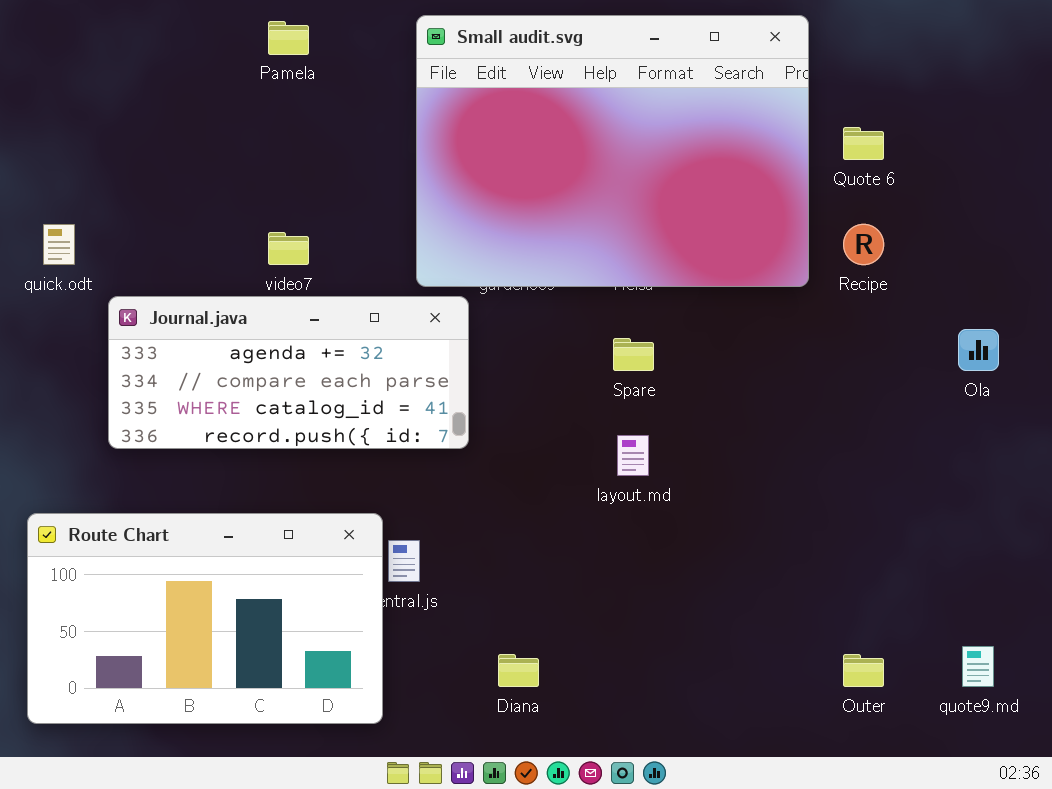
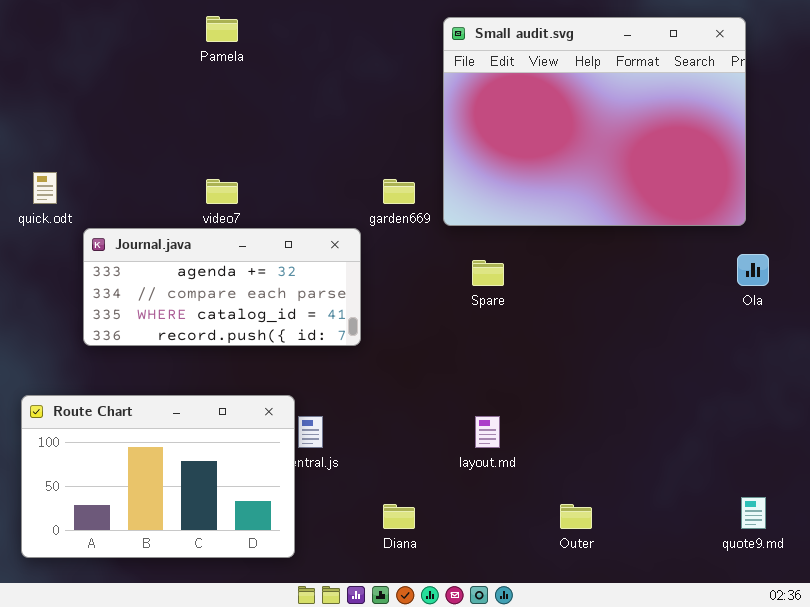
Small audit.svg: [416,15,809,287] -> [443,17,746,226], moved
layout.md: [617,435,649,476] -> [475,416,500,448], moved
Outer: [843,654,884,687] -> [560,504,592,529], moved

